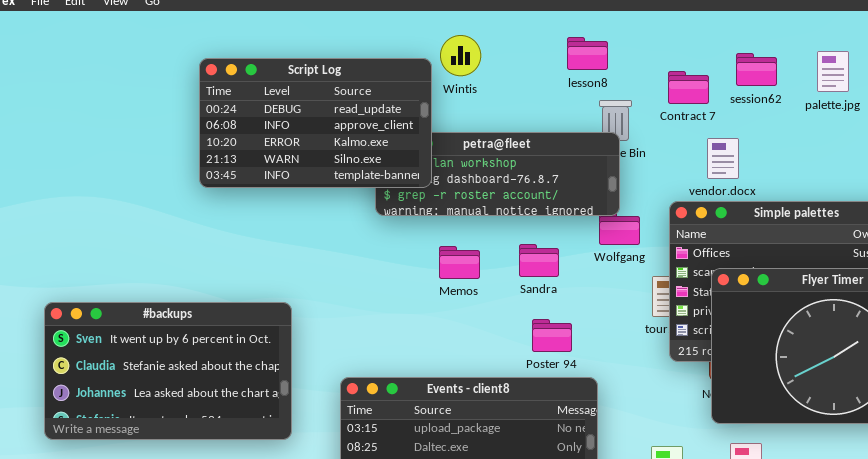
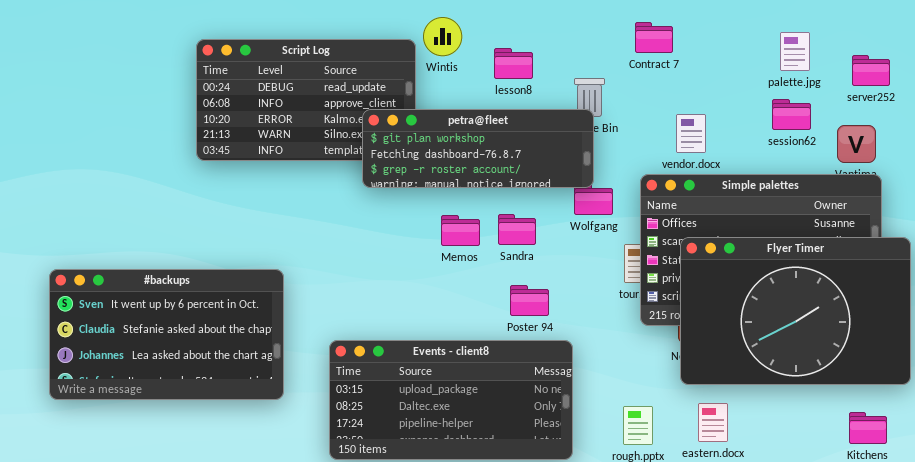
lesson8: [567,37,608,70] -> [494,48,533,79], moved
session62: [736,53,777,86] -> [772,99,811,130], moved
Contract 7: [668,71,709,104] -> [635,22,673,53], moved
petra@fleet: [375,132,620,216] -> [362,109,594,188], raised
Memos: [439,246,480,279] -> [441,215,480,246], moved

